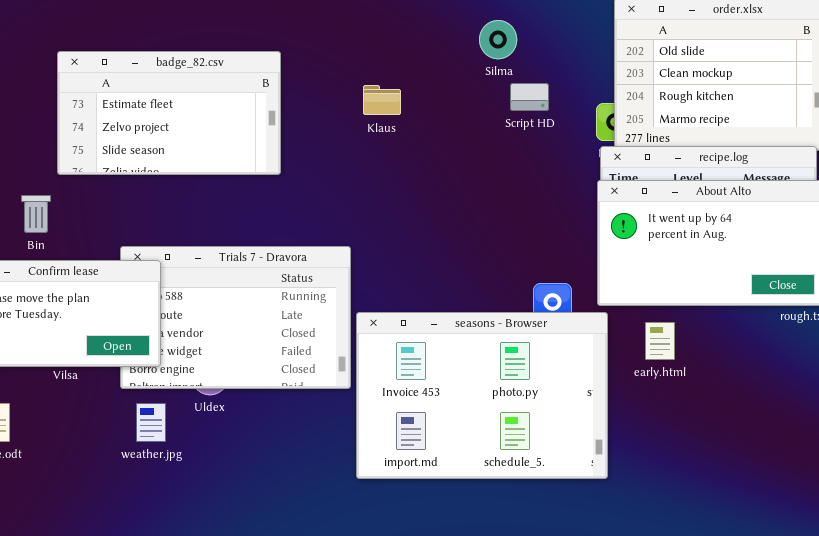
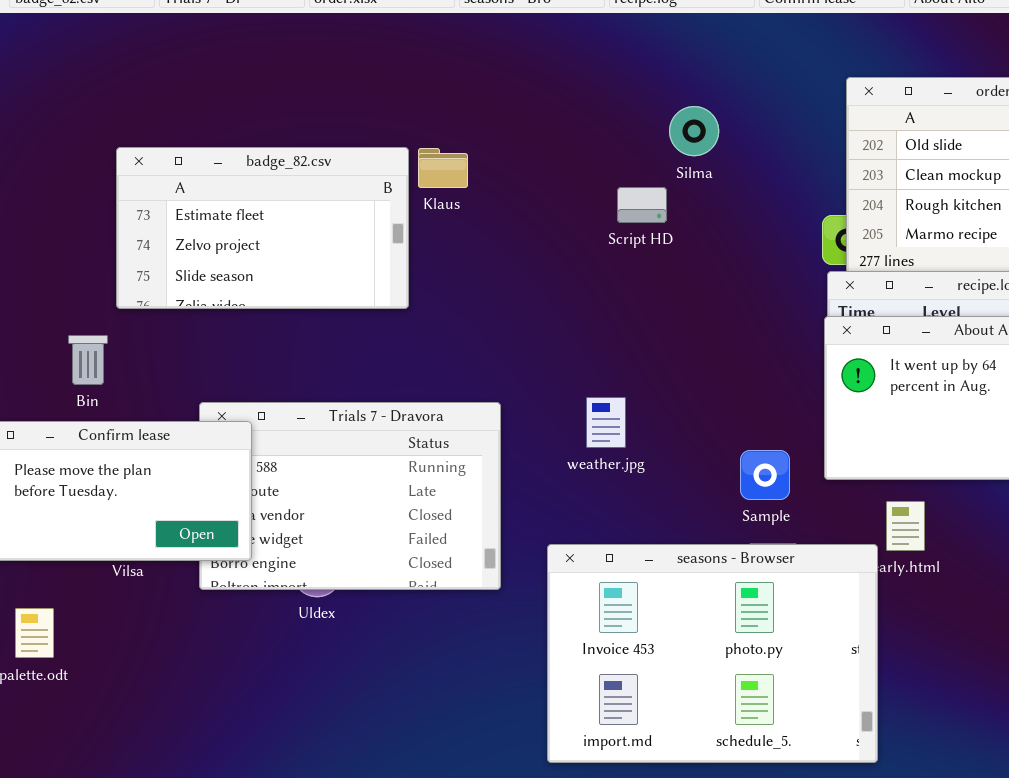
Script HD: [510,83,549,111] -> [617,187,667,223], moved
Klaus: [363,85,401,115] -> [418,148,468,188], moved
seasons - Browser: [356,312,608,479] -> [547,544,878,763], moved
weather.jpg: [136,403,166,442] -> [586,397,626,448], moved

